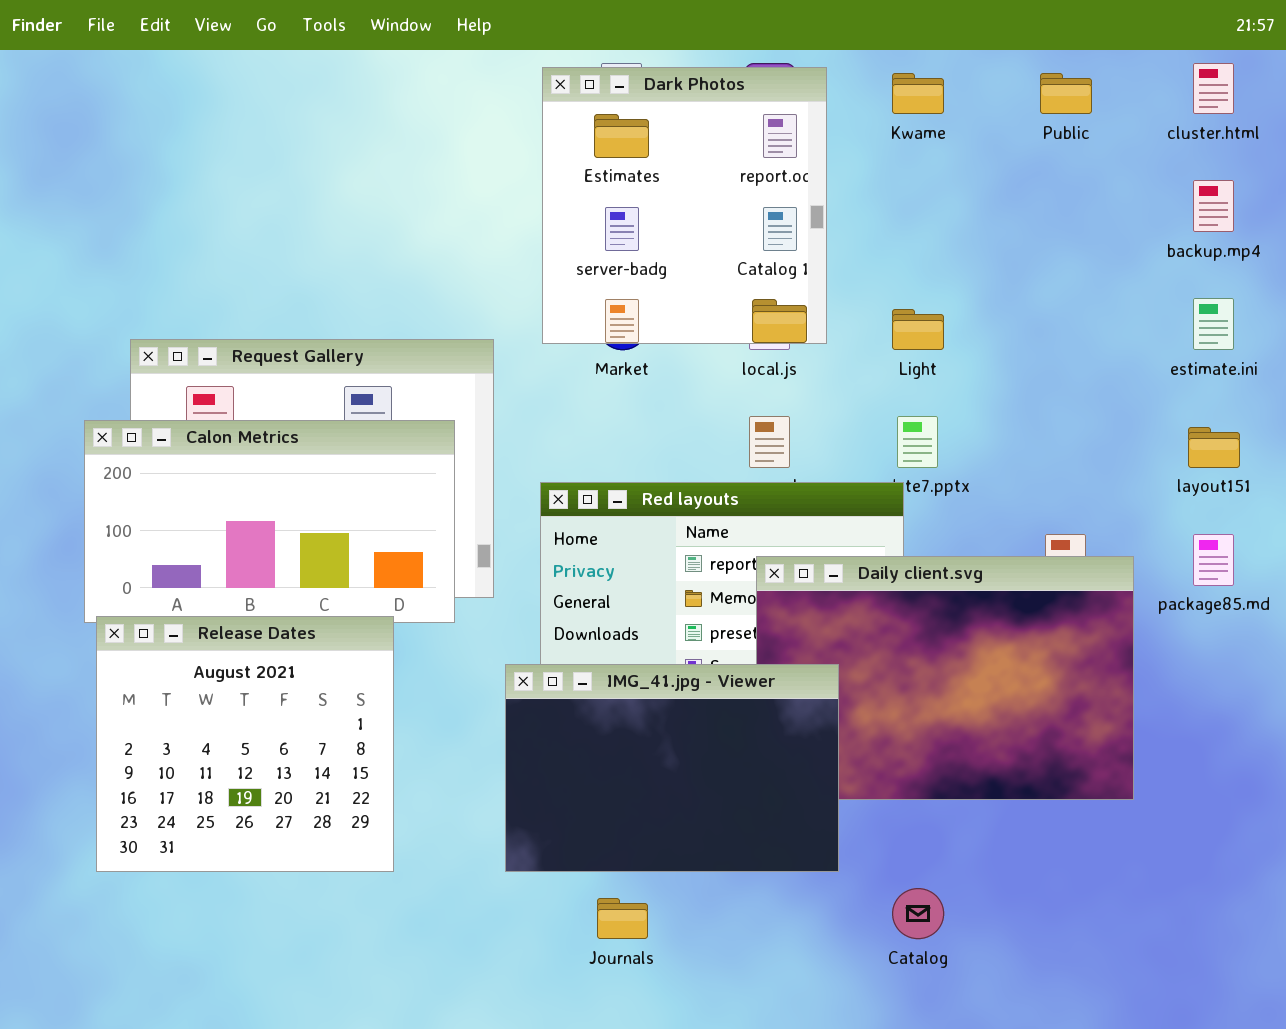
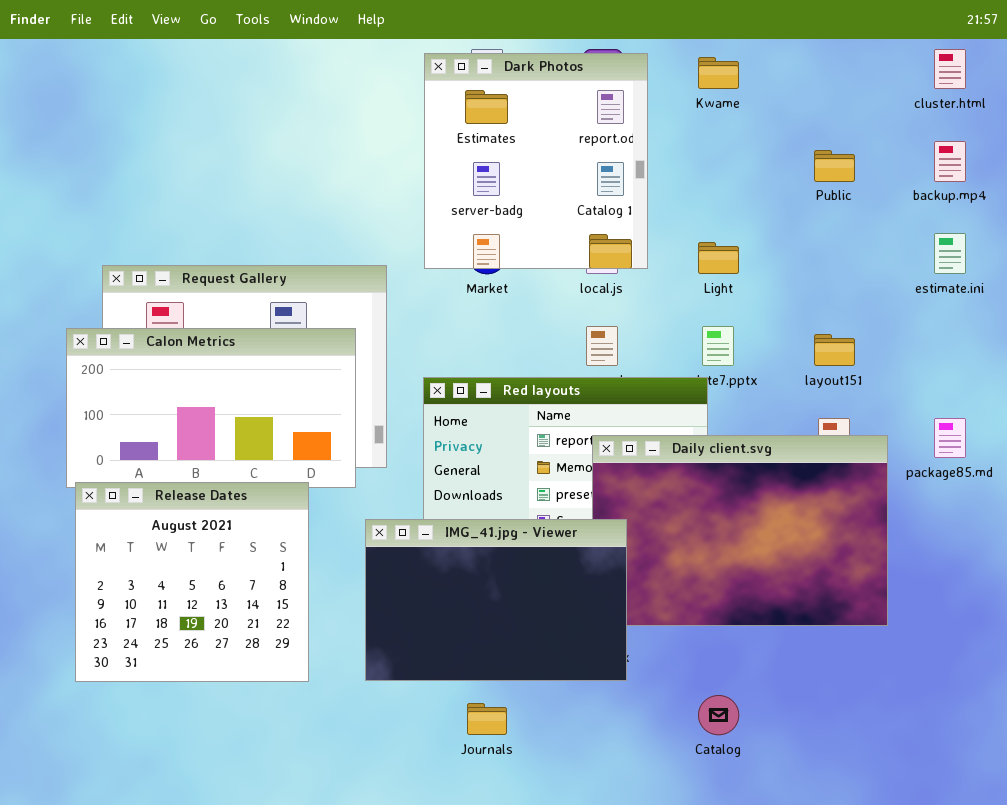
Public: [1040,73,1092,114] -> [814,150,855,182], moved
layout151: [1188,427,1240,468] -> [814,334,855,366], moved
IMG_41.jpg - Viewer: [505,664,839,872] -> [365,519,627,681], moved

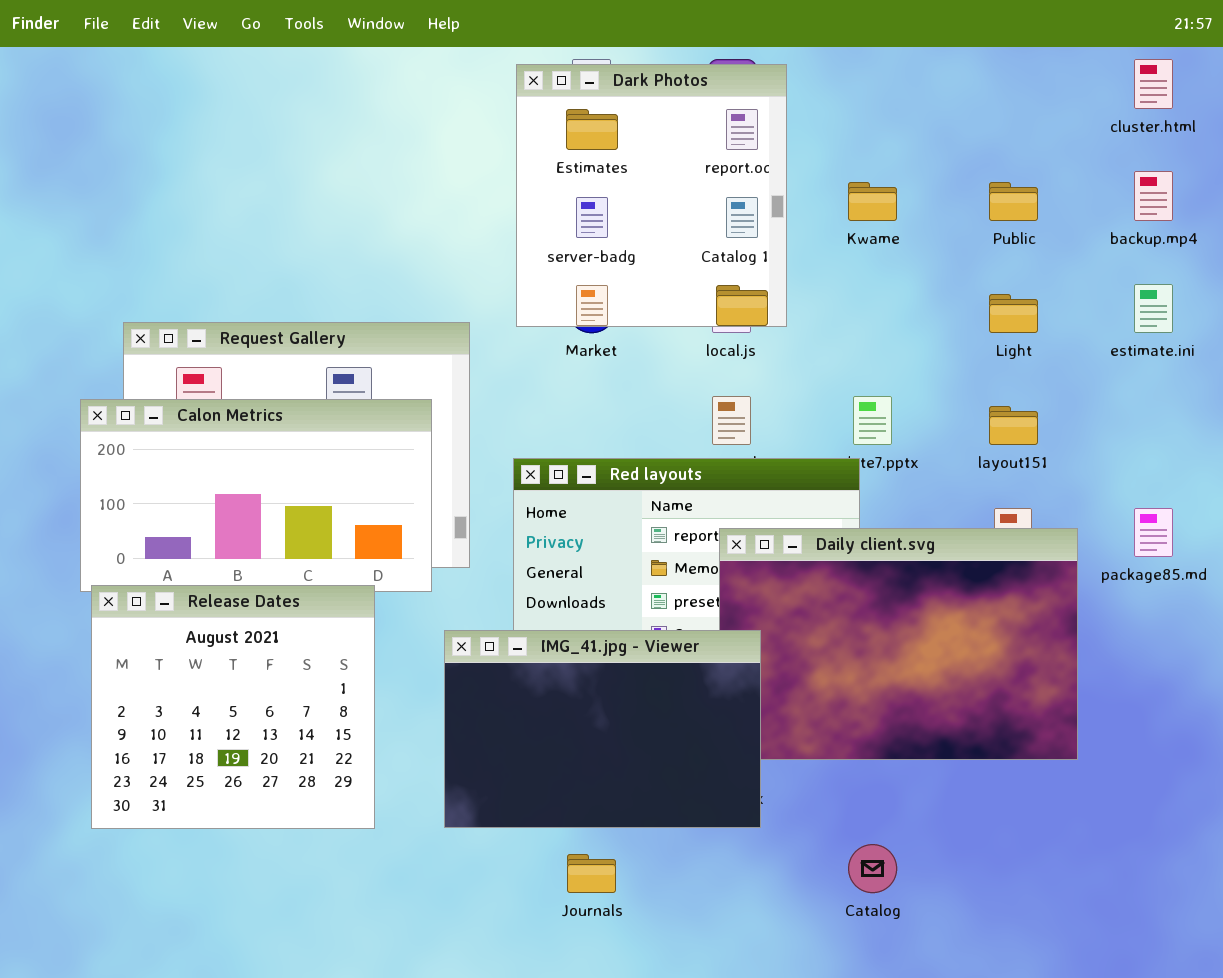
Kwame: [698,57,739,89] -> [848,182,897,221], moved
Light: [698,242,739,274] -> [989,294,1038,333], moved

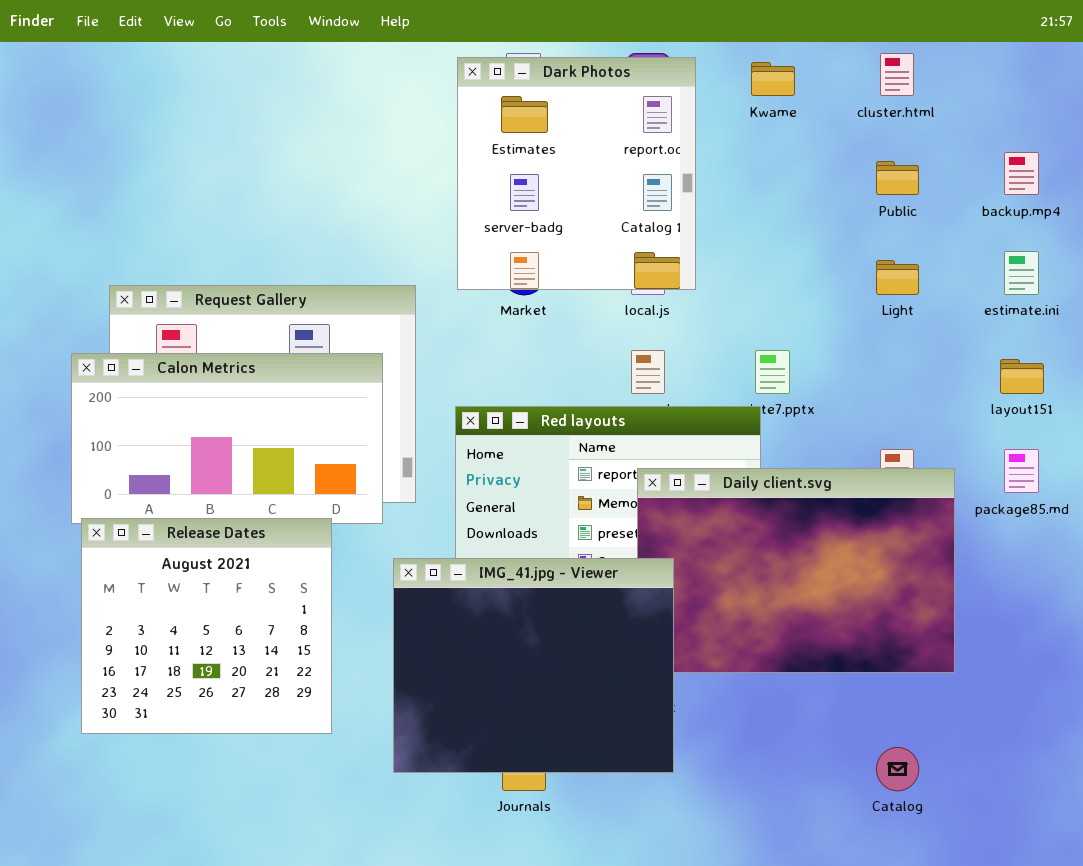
cluster.html: [1134,59,1173,109] -> [880,53,914,96], moved
Kwame: [848,182,897,221] -> [751,62,795,96], moved
layout151: [989,406,1038,445] -> [1000,359,1044,394], moved
IMG_41.jpg - Viewer: [444,630,761,828] -> [393,558,674,773], resized
Catalog: [848,844,897,893] -> [876,747,919,791], moved

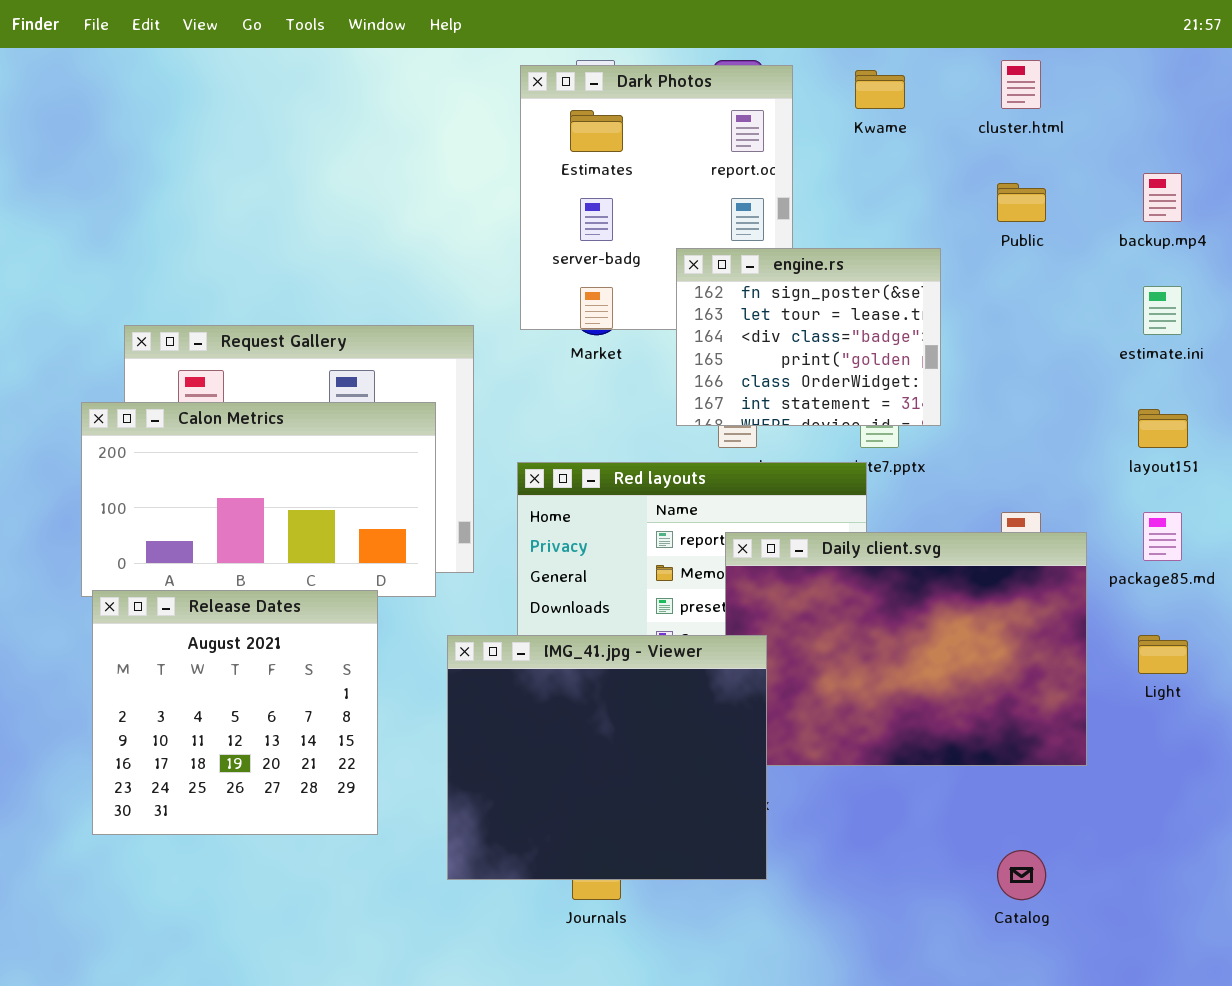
engine.rs: none -> [676,248,941,426], opened
Light: [876,260,919,295] -> [1138,635,1188,674], moved

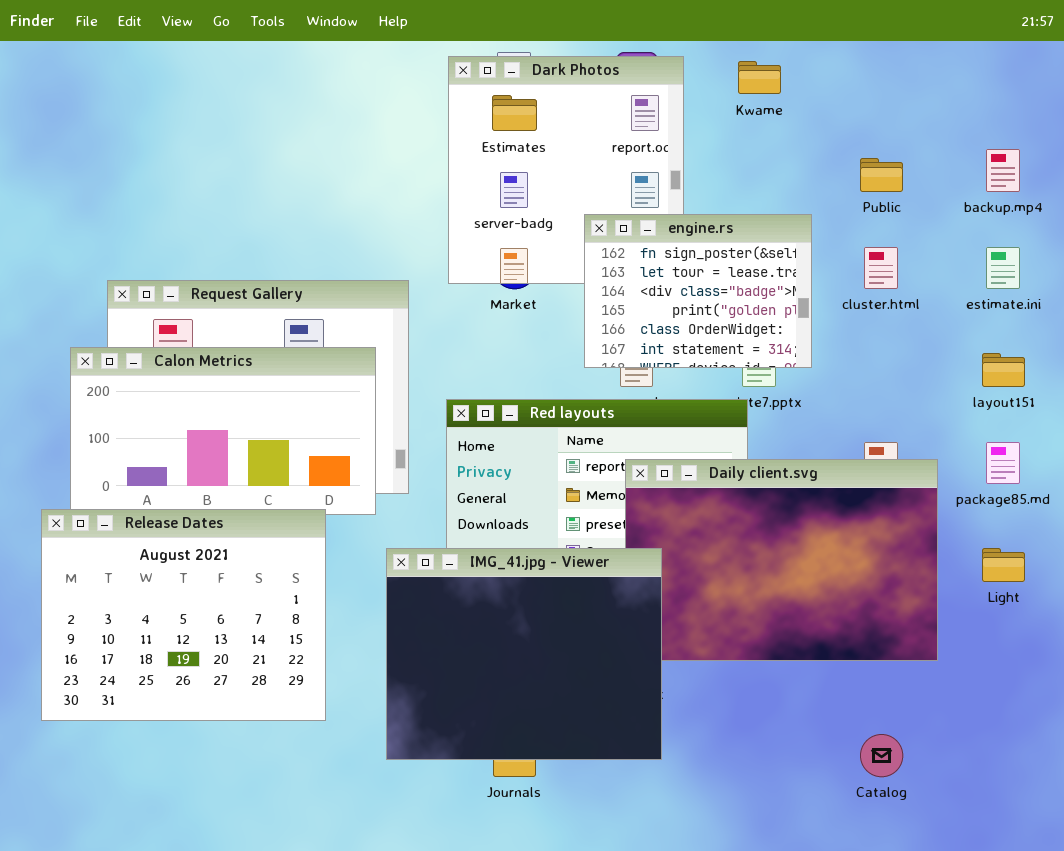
cluster.html: [1001,60,1041,109] -> [864,247,898,289], moved
Release Dates: [92,590,378,835] -> [41,509,326,721], resized

